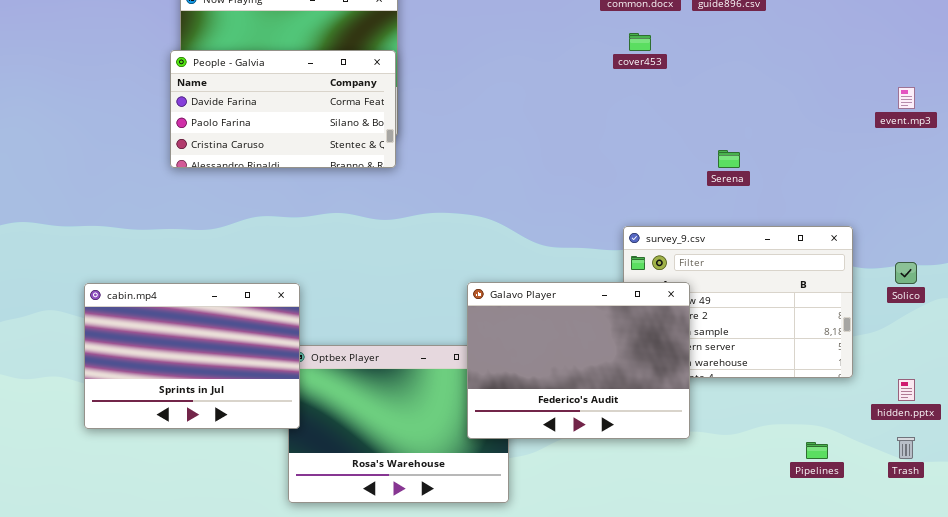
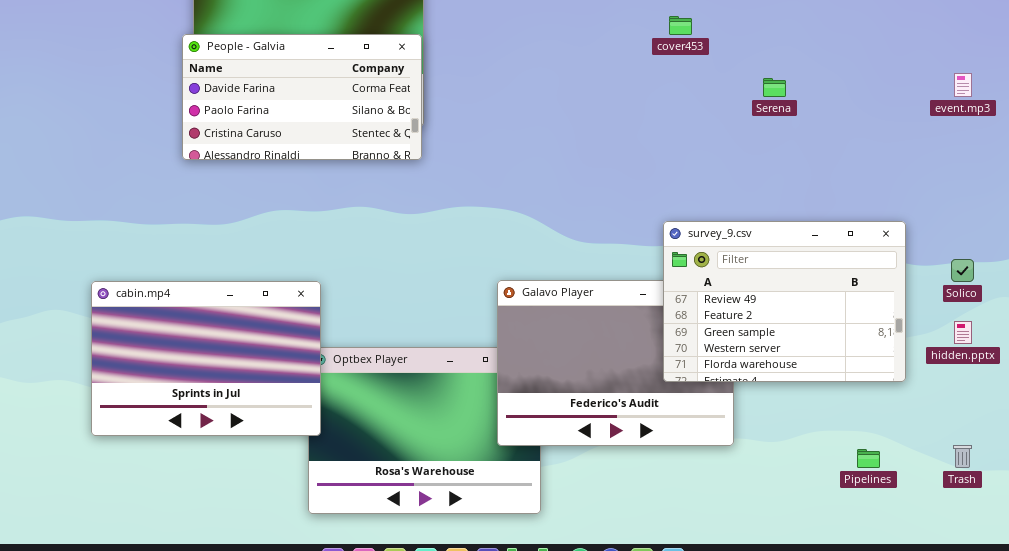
Serena: [718,150,740,168] -> [763,78,786,97], moved
survey_9.csv: [623,226,853,378] -> [663,221,906,382], raised
hidden.pptx: [898,379,915,401] -> [954,321,972,344], moved

